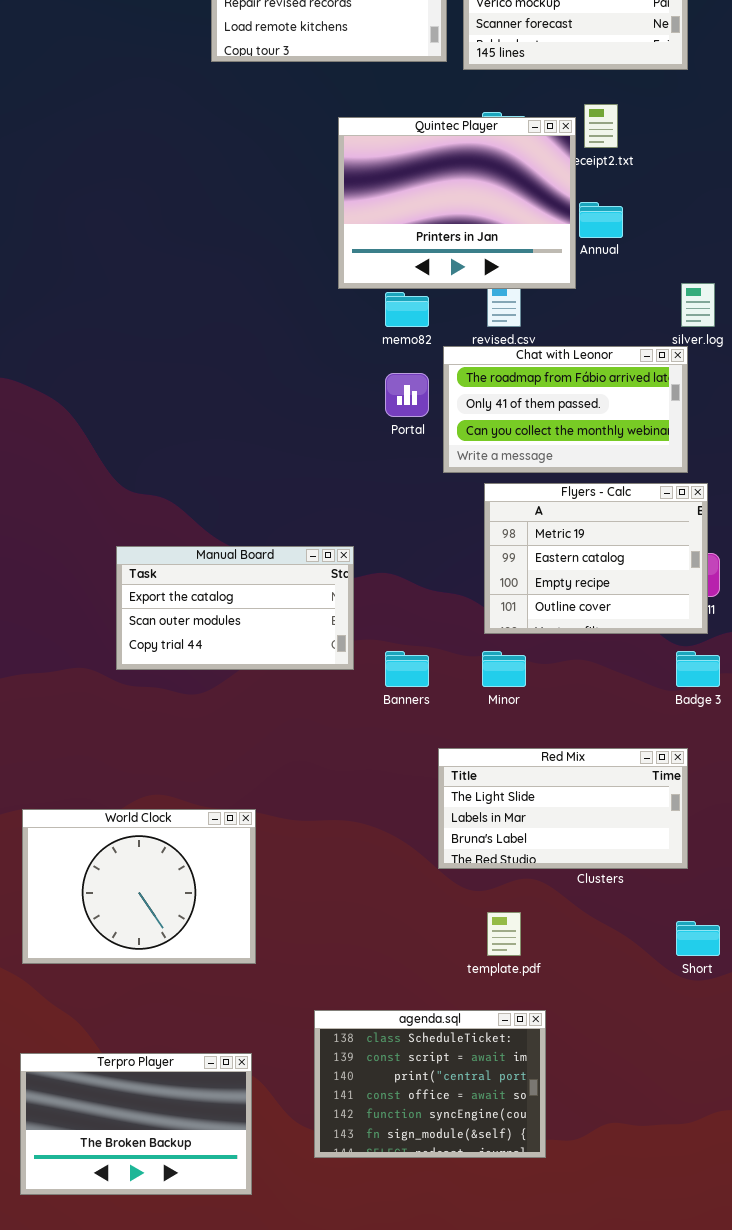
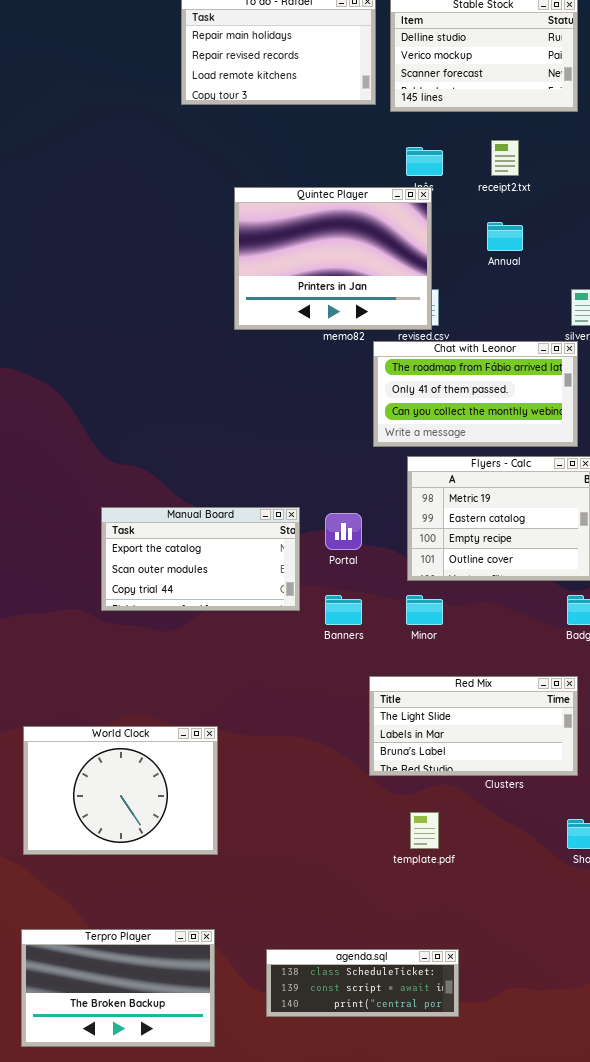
Quintec Player: [338,117,576,289] -> [234,187,432,330], moved
Portal: [385,373,429,417] -> [325,513,362,550], moved
agenda.sql: [314,1010,546,1158] -> [266,949,459,1017], resized

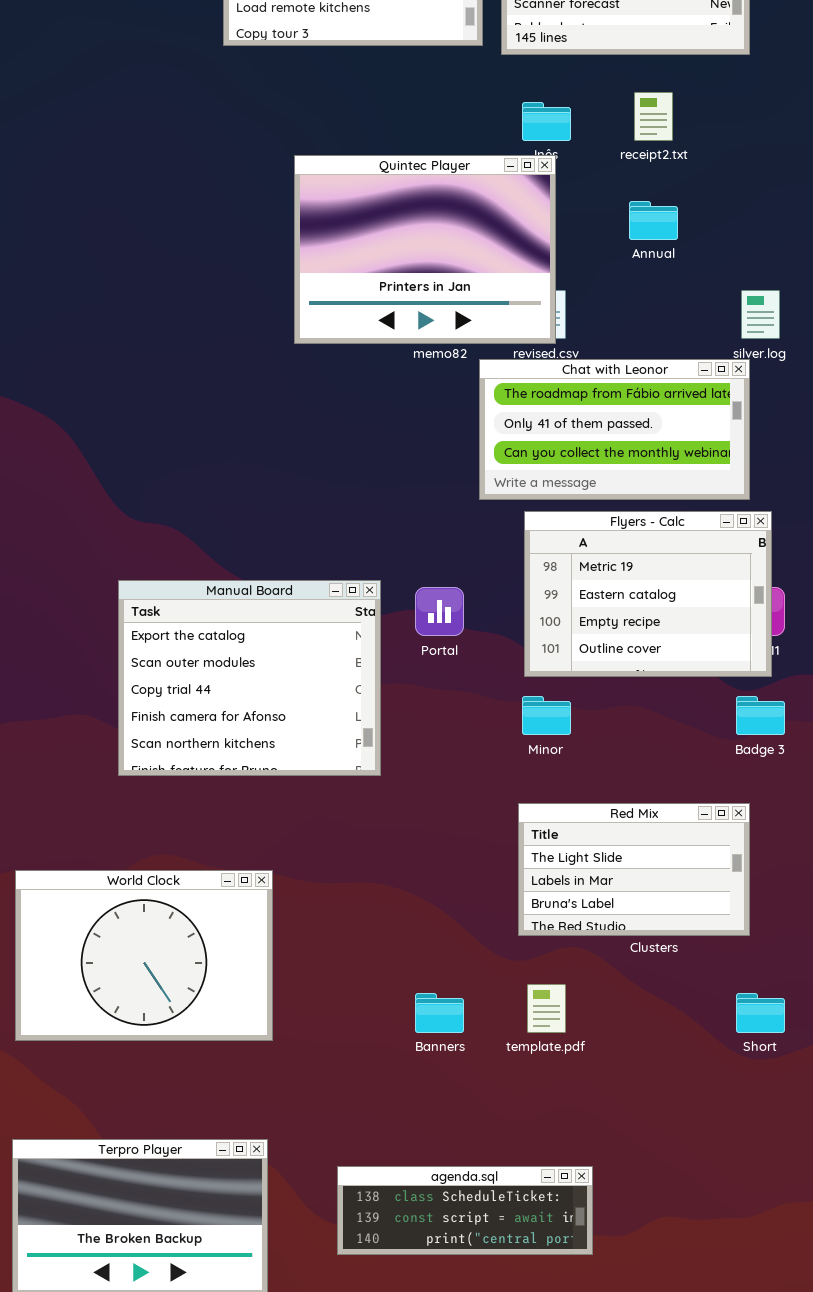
Manual Board: [101,507,300,611] -> [118,580,381,776], resized
Banners: [325,595,362,625] -> [415,993,464,1033], moved
Red Mix: [369,676,578,776] -> [518,803,750,936], resized

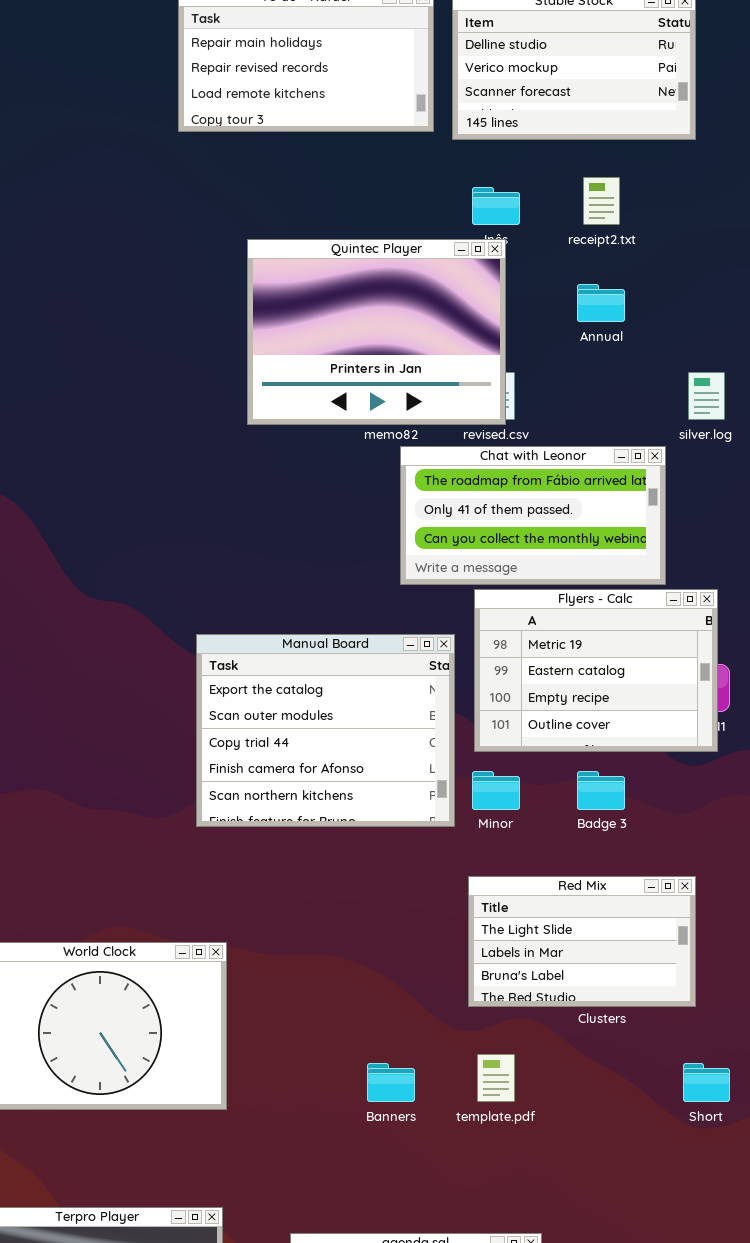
Chat with Leonor: [479,359,750,500] -> [400,446,666,585], moved
Manual Board: [118,580,381,776] -> [196,634,455,827], moved
Badge 3: [736,696,785,735] -> [577,771,625,810], moved

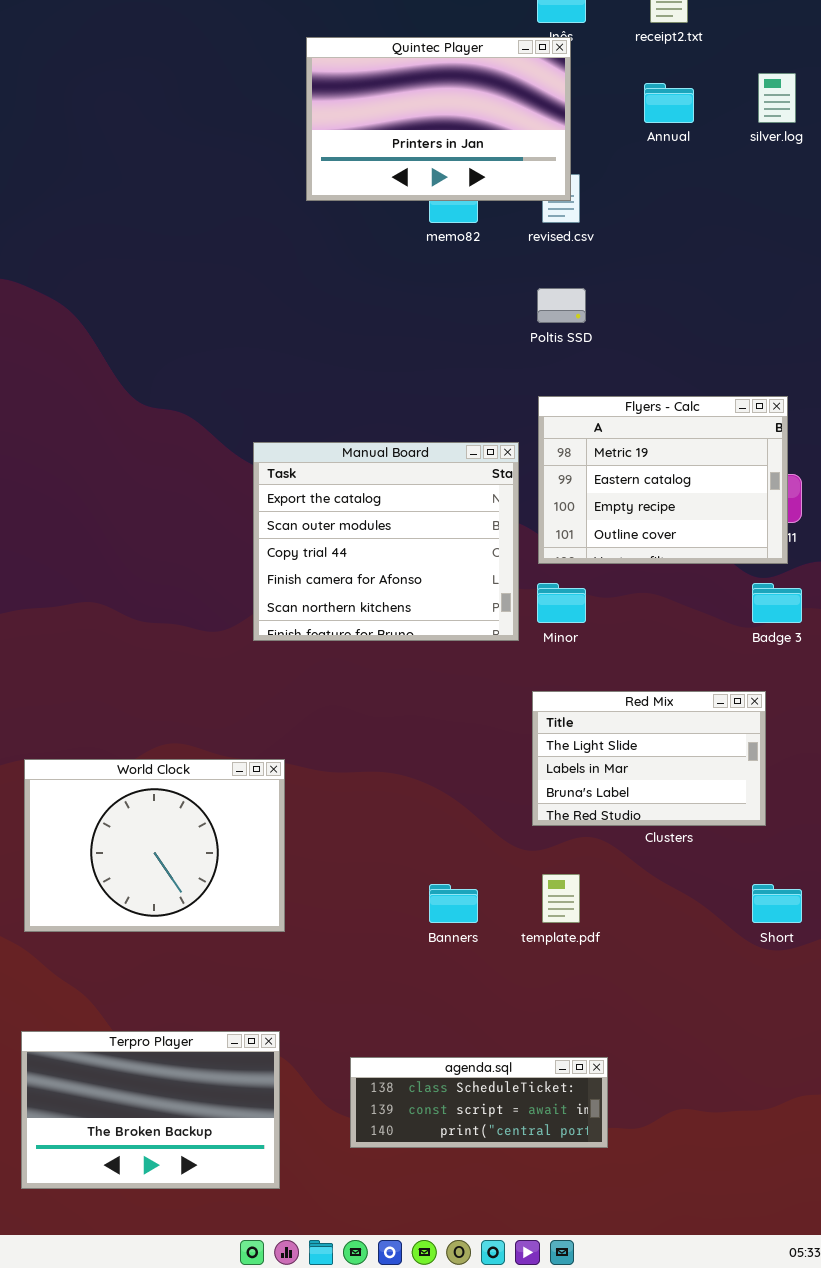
Quintec Player: [247,239,506,425] -> [306,37,571,201], resized
silver.log: [688,372,725,420] -> [758,73,796,123], moved
Chat with Leonor: [400,446,666,585] -> none, closed
Badge 3: [577,771,625,810] -> [752,583,802,623], moved

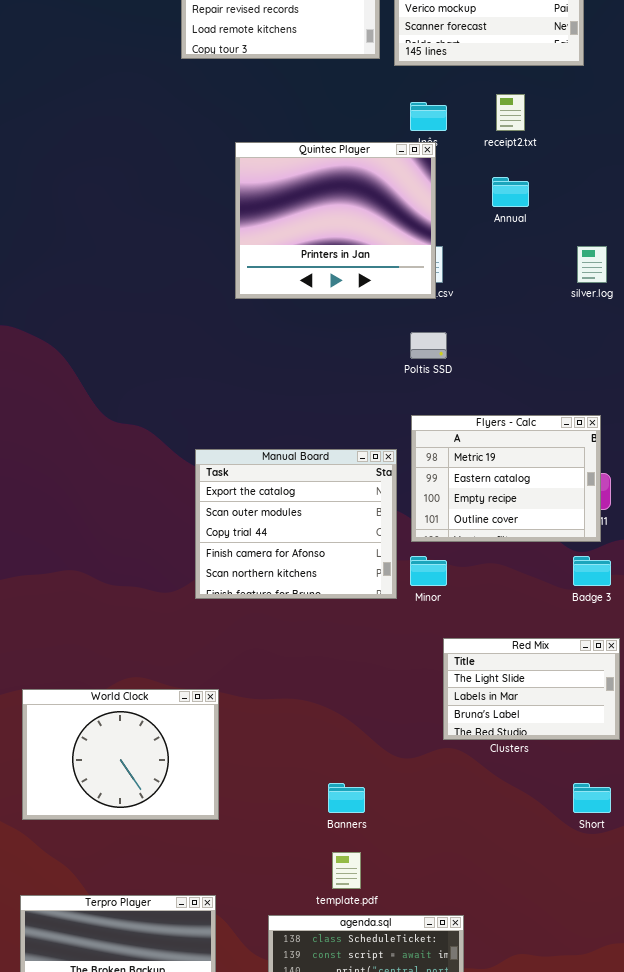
Quintec Player: [306,37,571,201] -> [235,142,436,299], resized
silver.log: [758,73,796,123] -> [577,246,607,283], moved
Red Mix: [532,691,766,826] -> [443,638,620,740], moved
template.pdf: [542,874,580,923] -> [332,852,361,889], moved

